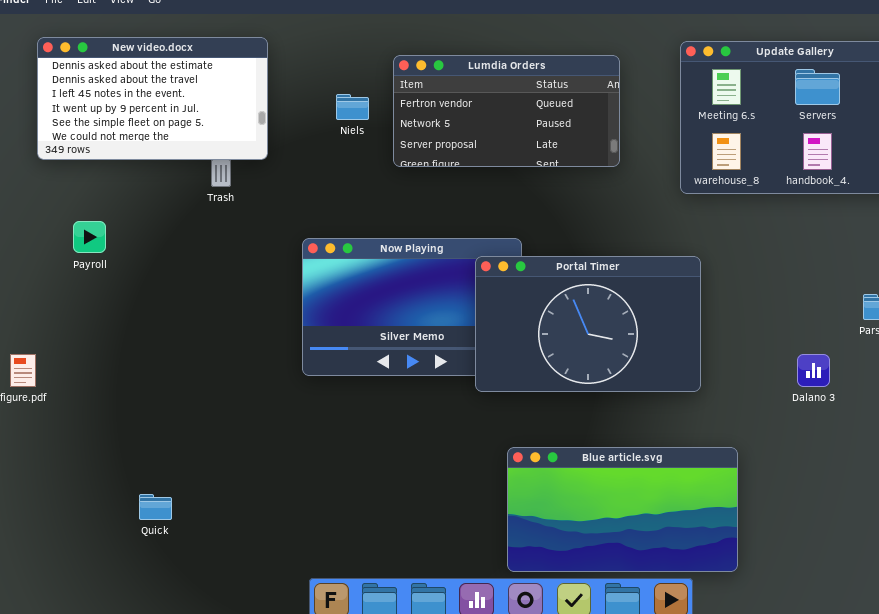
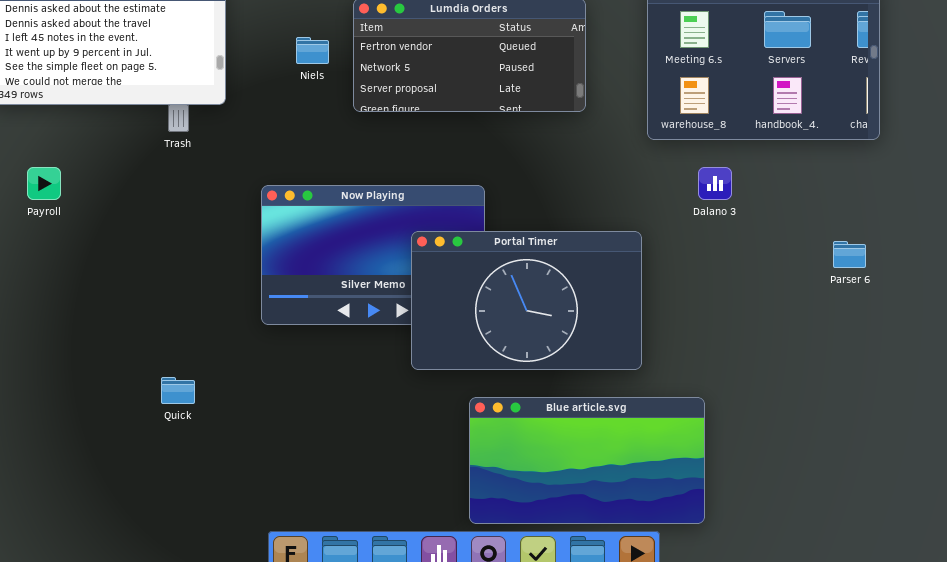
Portal Timer: [475,256,701,392] -> [411,231,642,370], moved
Dalano 3: [797,354,830,387] -> [698,167,732,200], moved
Quick: [139,494,172,520] -> [161,377,195,404], moved

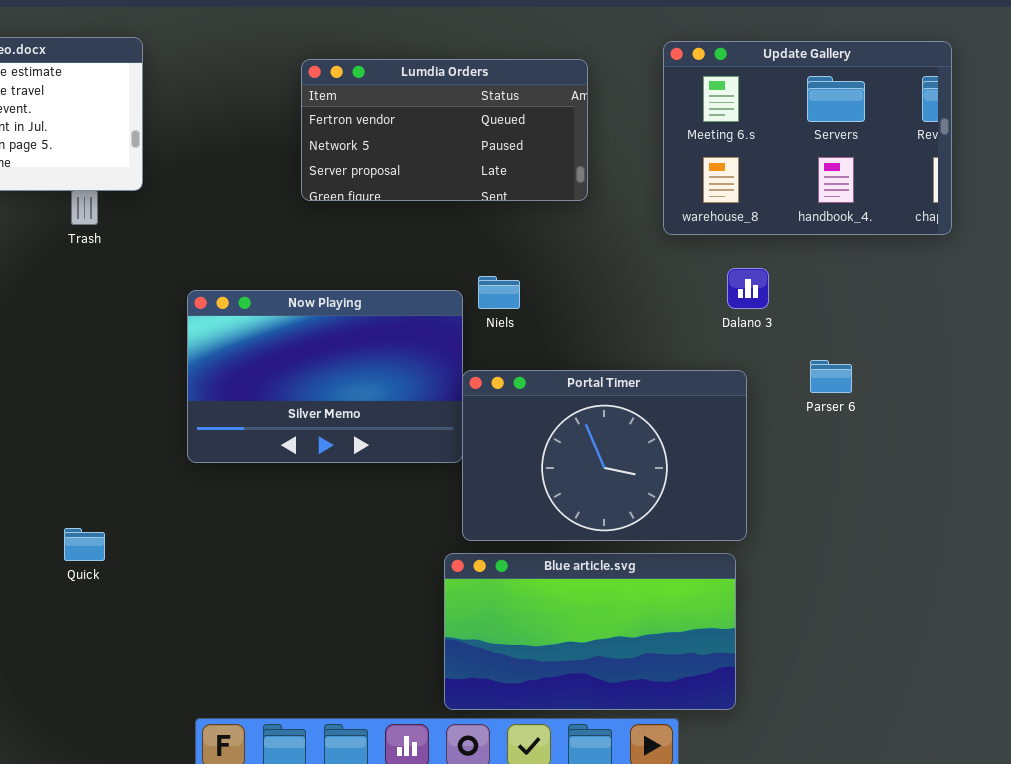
Niels: [296,37,329,64] -> [478,276,520,309], moved
Portal Timer: [411,231,642,370] -> [462,370,747,541], moved
Parser 6: [833,241,866,268] -> [810,360,852,393], moved

